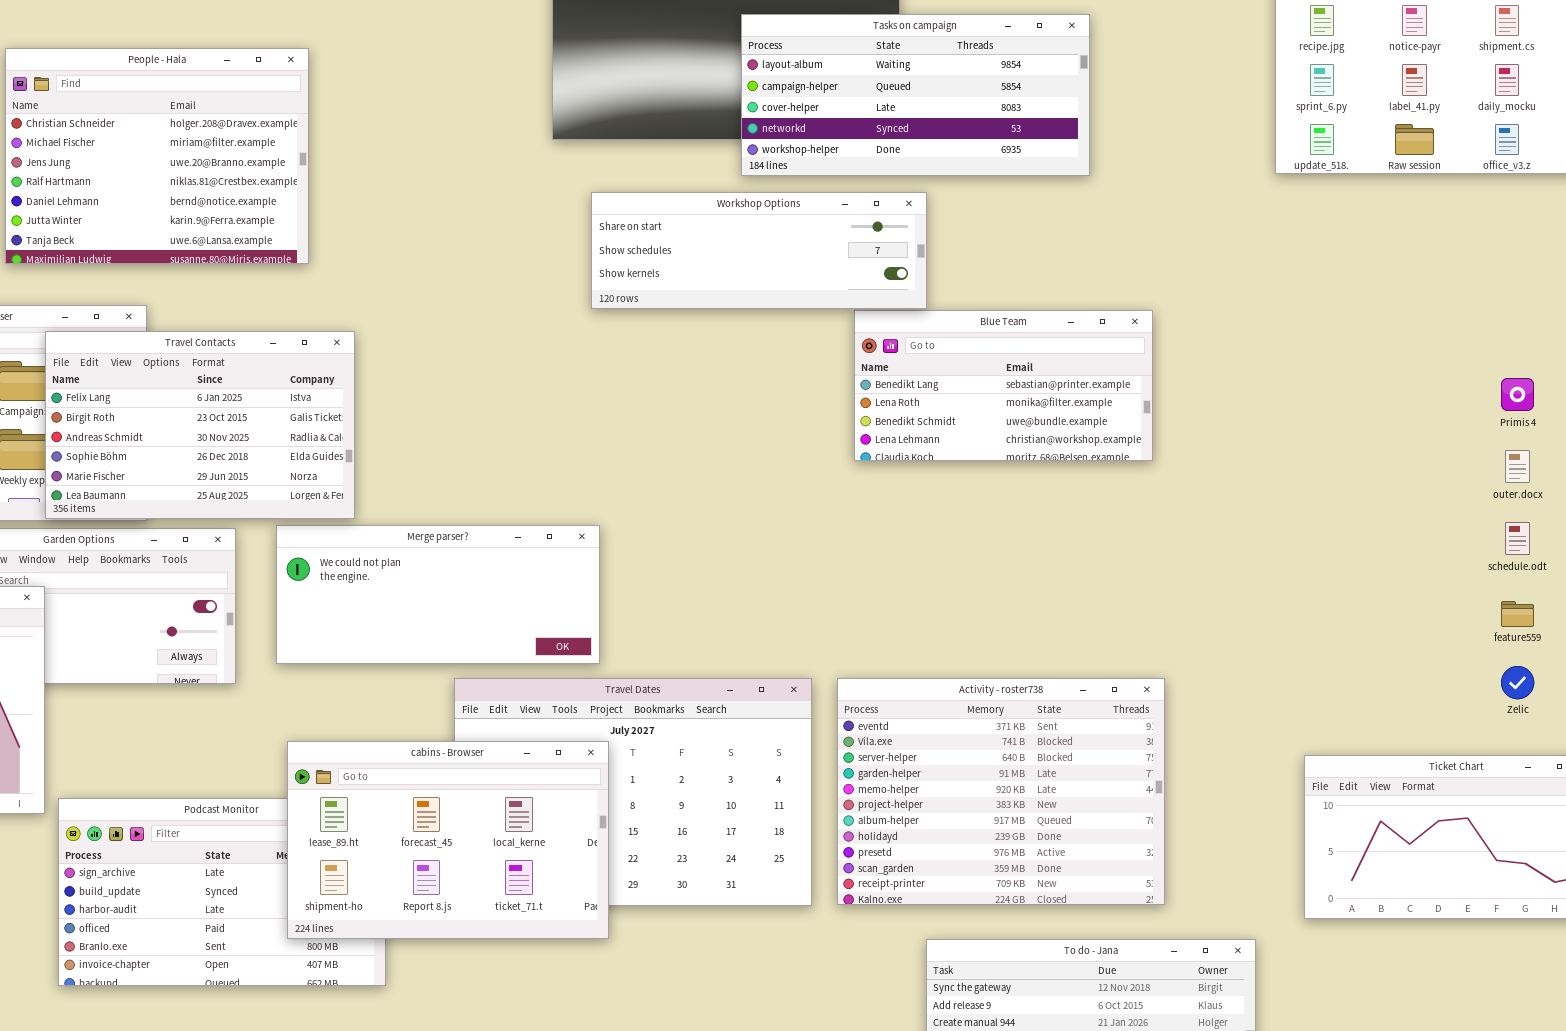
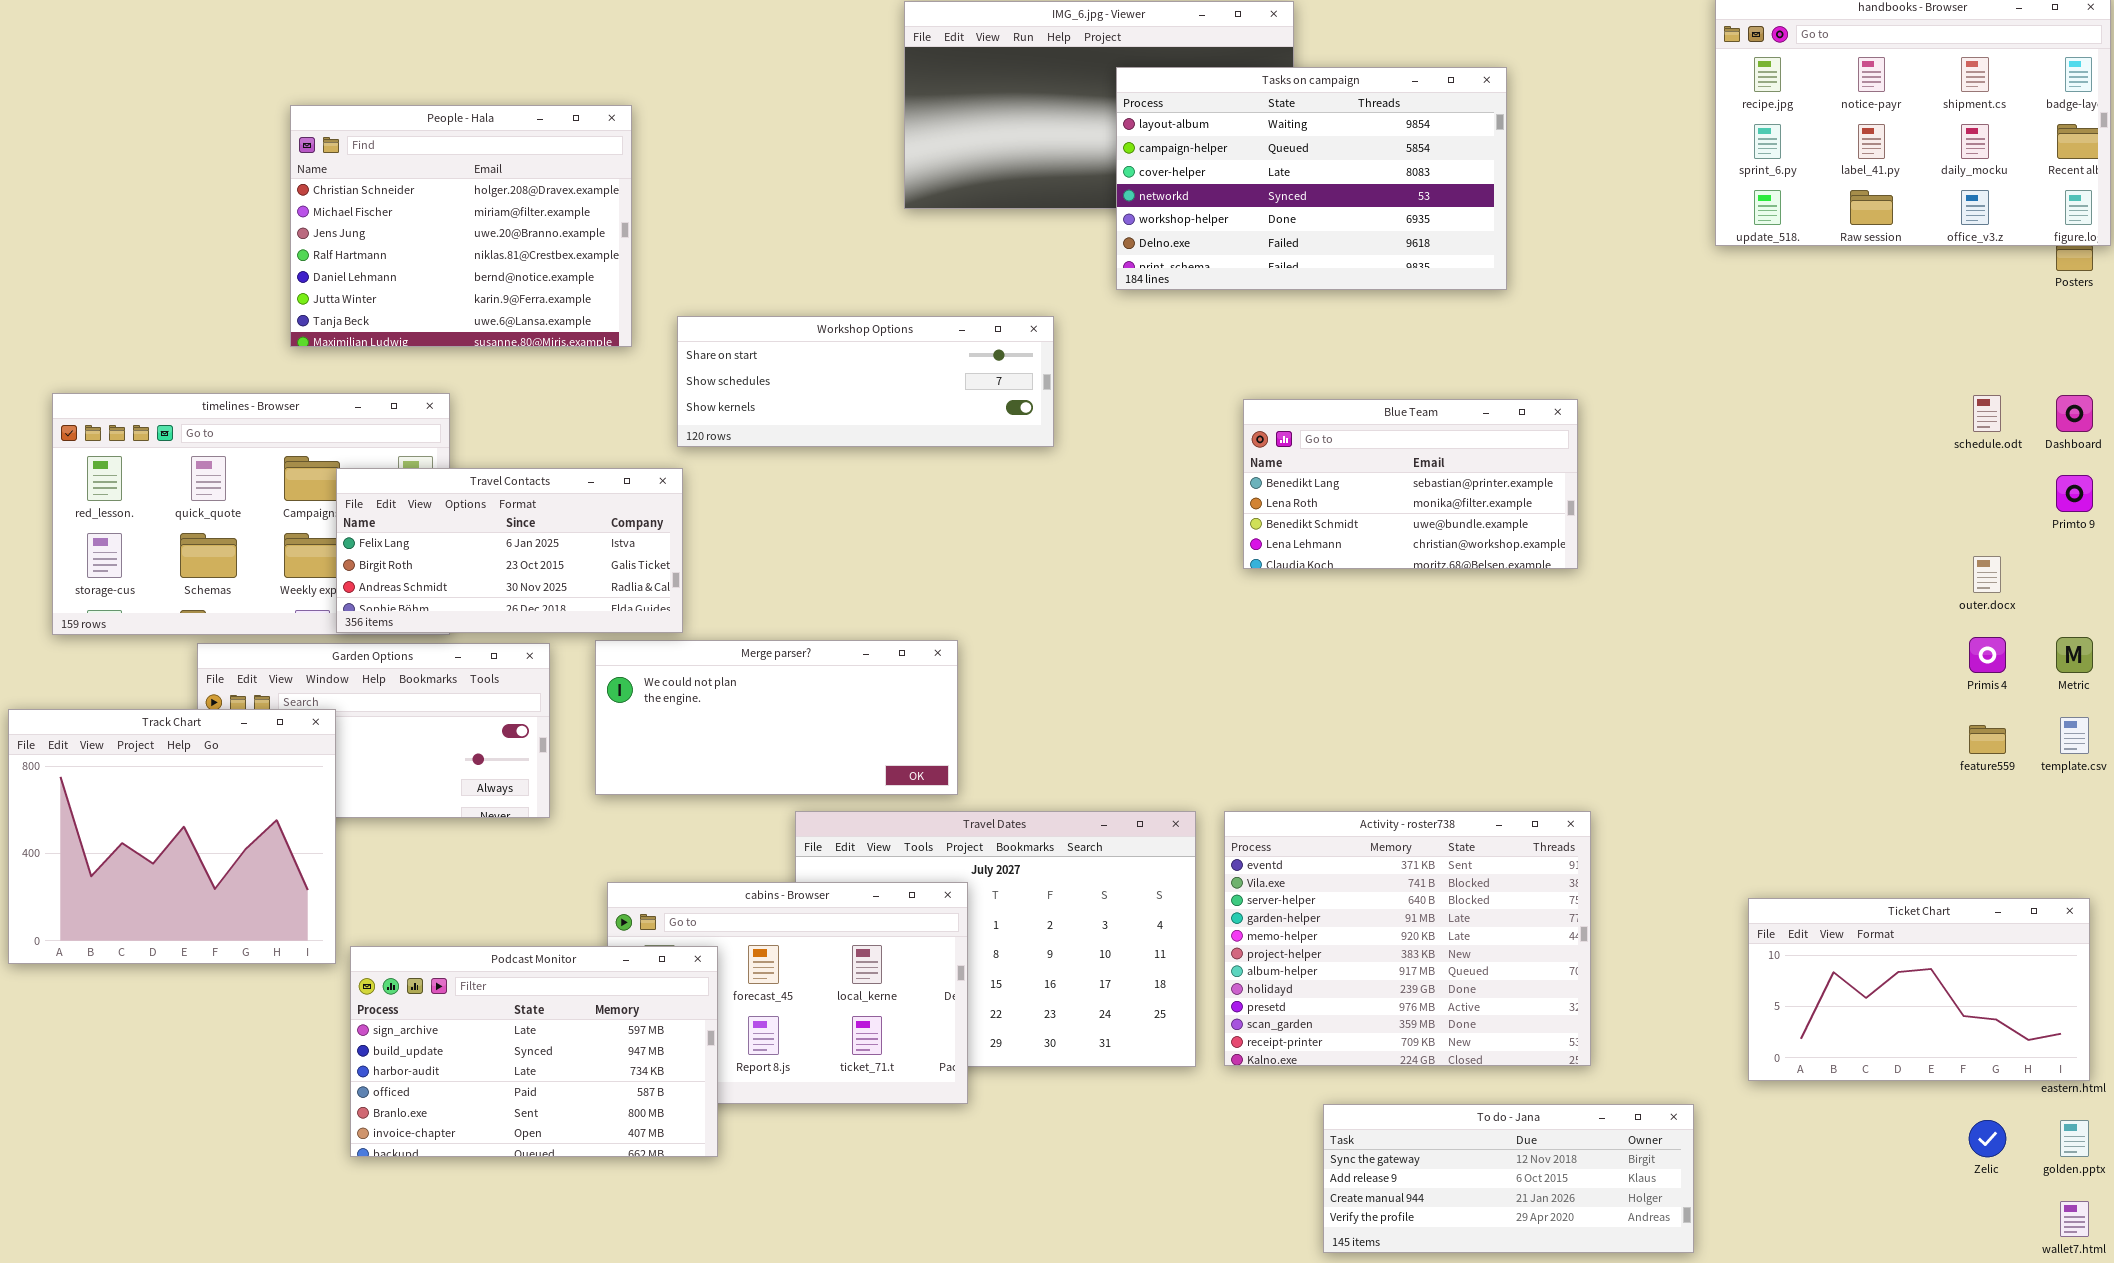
Tasks on campaign: [741,14,1090,176] -> [1116,67,1507,290], resized
Workshop Options: [591,192,927,309] -> [677,316,1054,447], moved
Travel Contacts: [45,331,355,519] -> [336,468,683,633], resized
Primis 4: [1501,378,1534,411] -> [1969,637,2006,673], moved
schedule.odt: [1505,522,1530,555] -> [1973,395,2001,432], moved
Zelic: [1501,666,1534,699] -> [1969,1120,2006,1157], moved
Podcast Monitor: [58,798,386,986] -> [350,946,718,1157], raised

